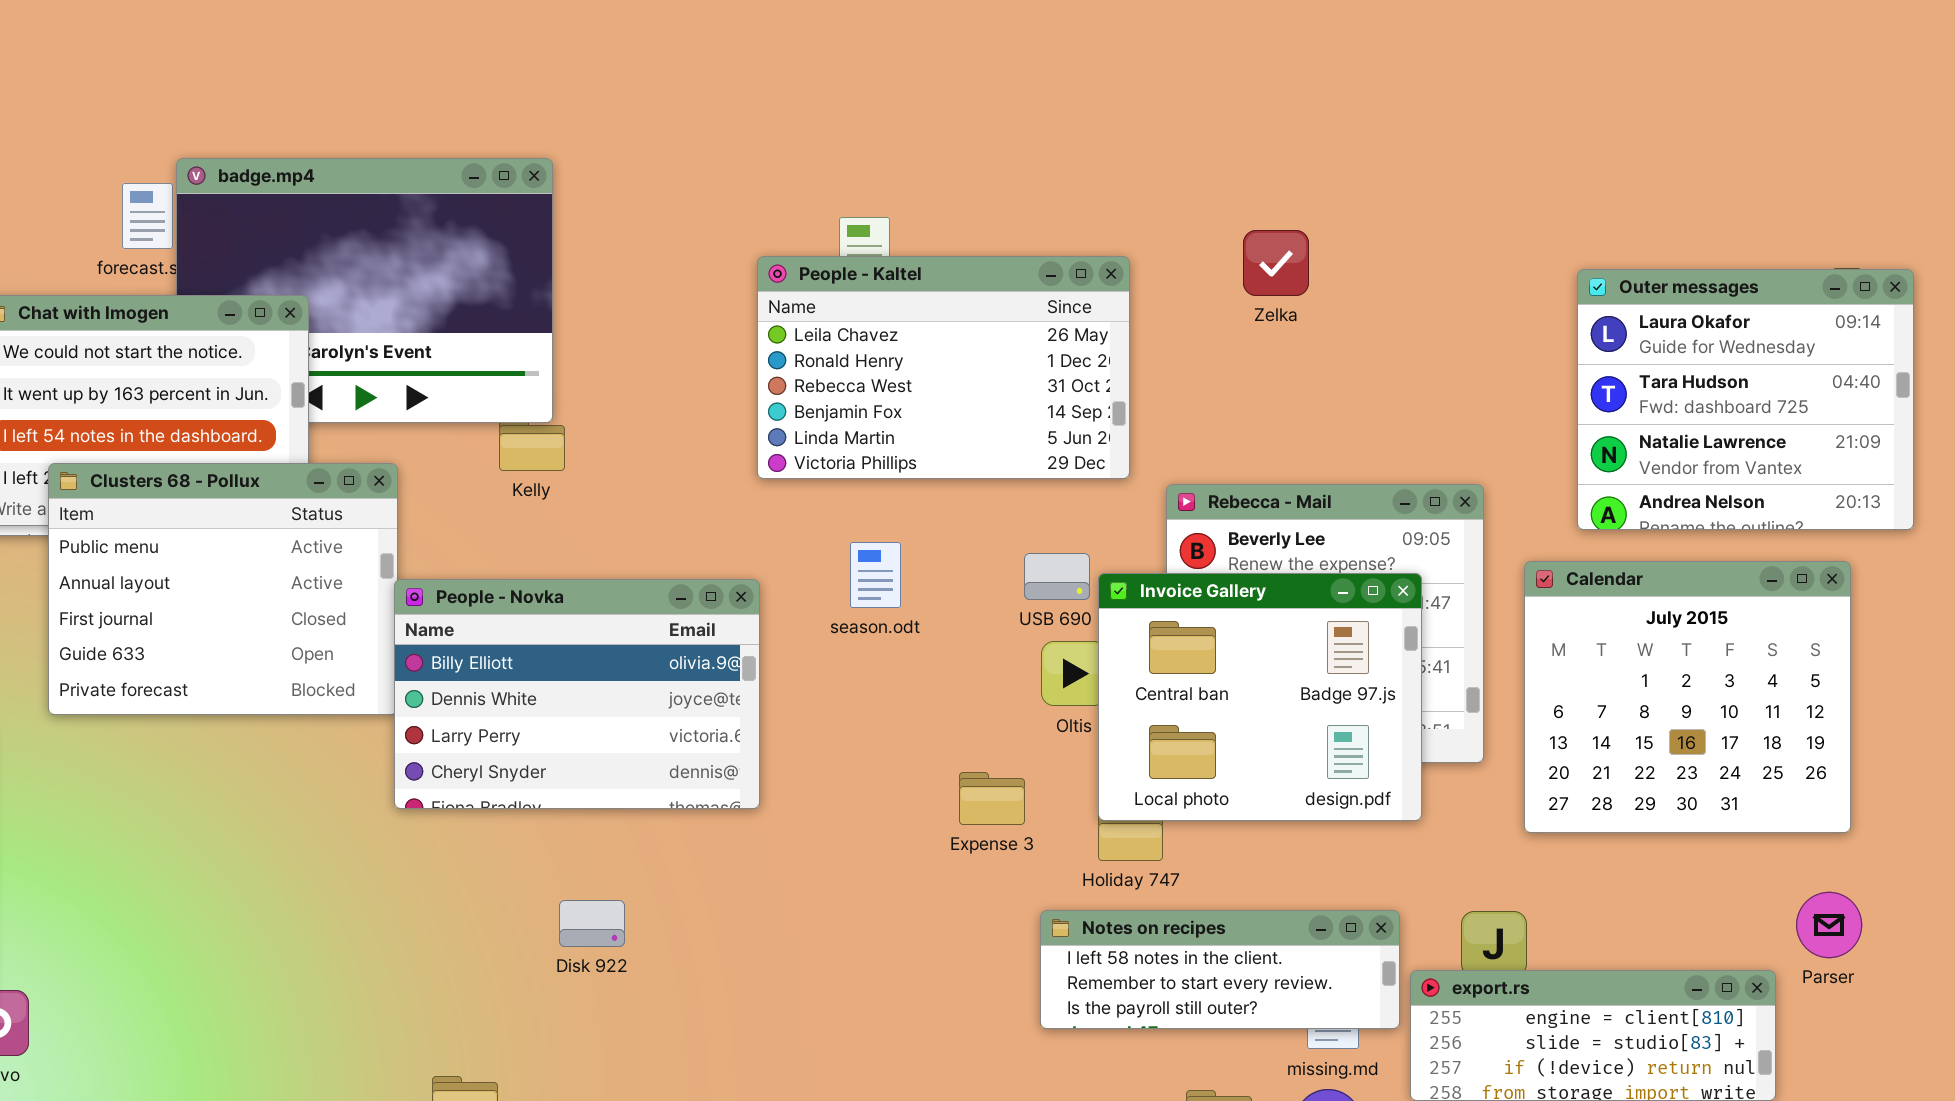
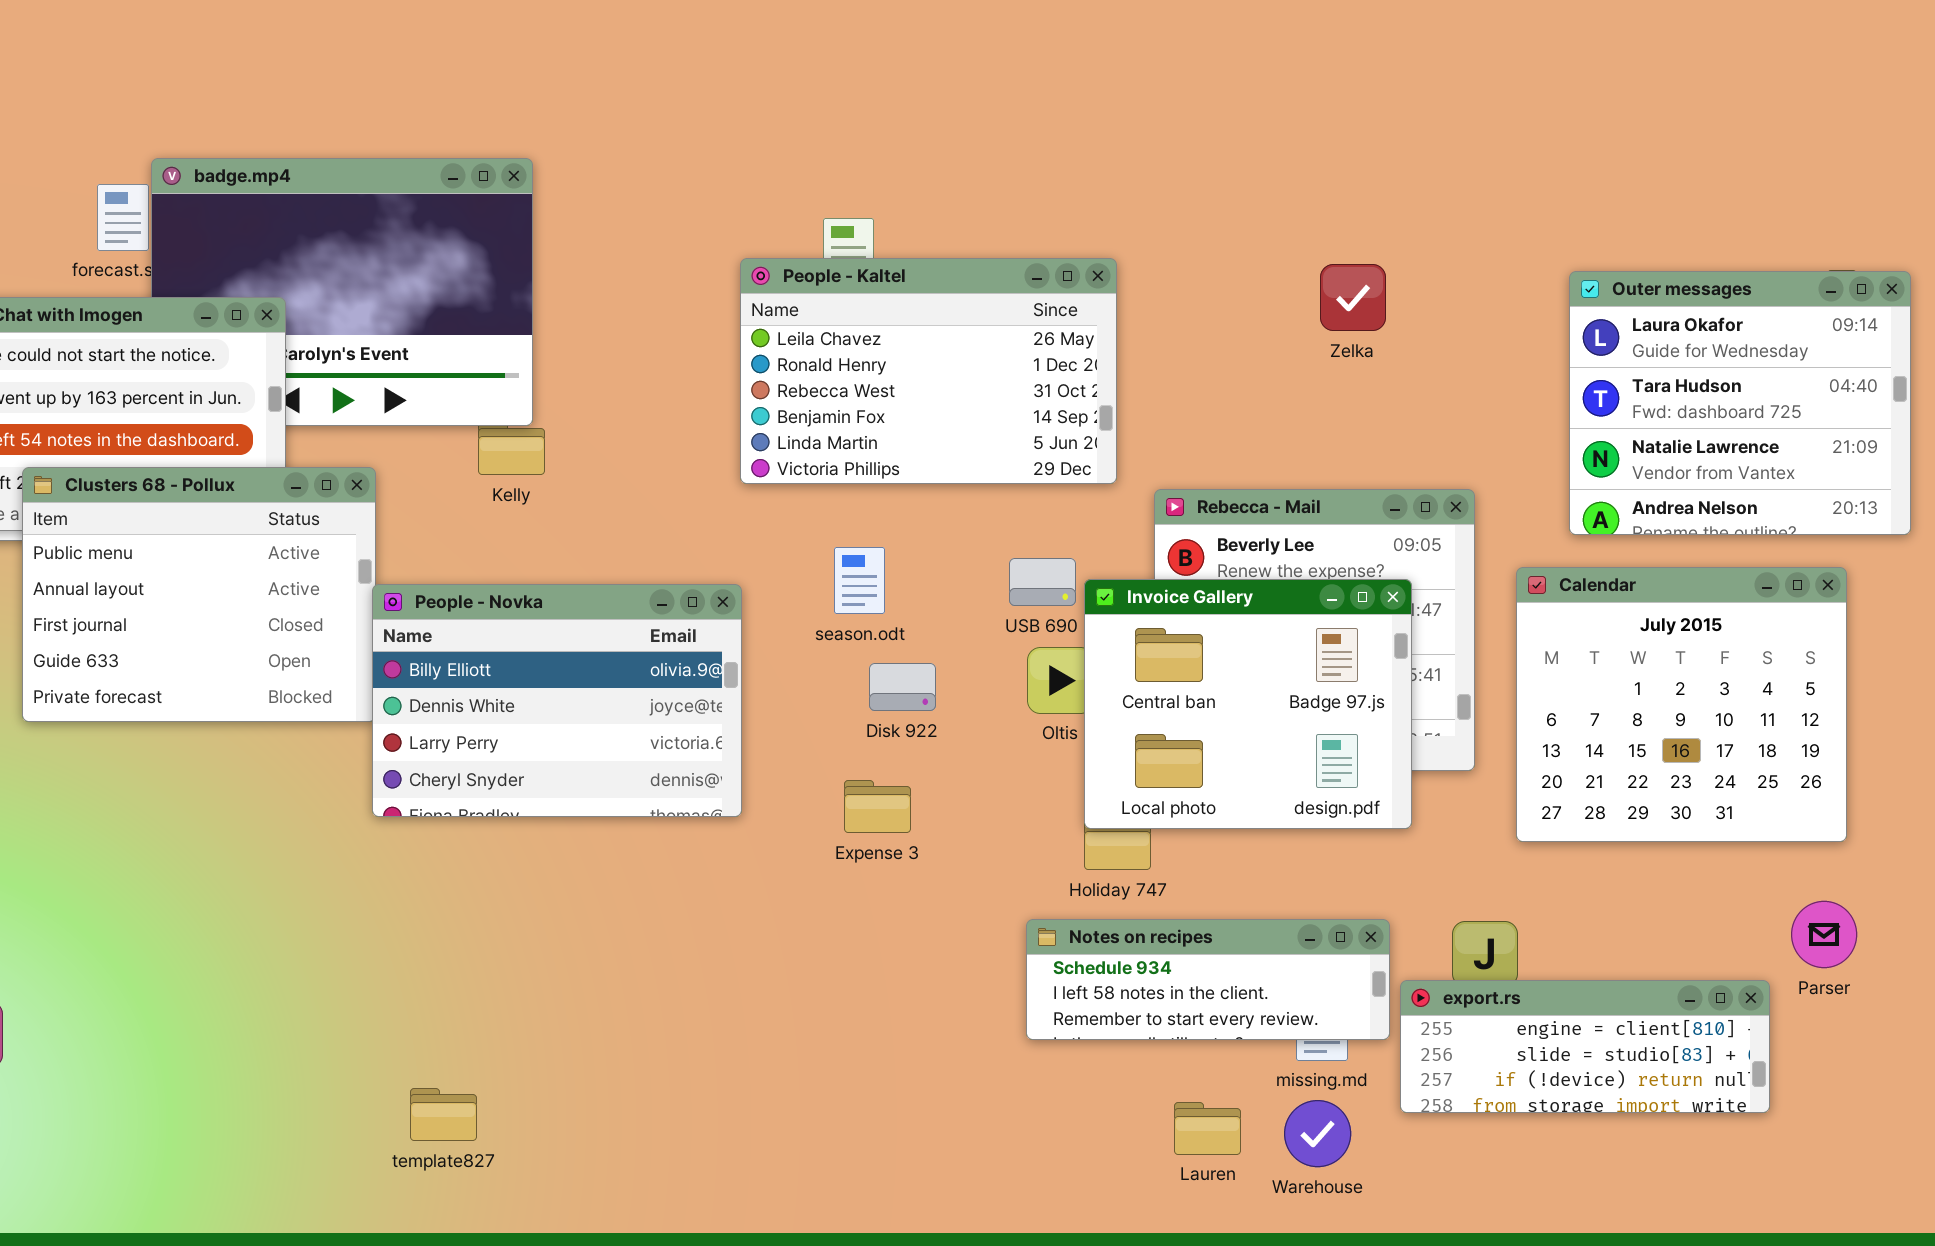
Zelka: [1243,230,1309,296] -> [1320,264,1386,331], moved
Expense 3: [959,772,1025,825] -> [844,780,911,833], moved
Disk 922: [559,900,625,947] -> [869,663,936,711], moved
Notes on recipes: [1040,910,1400,1029] -> [1026,919,1390,1040], scrolled up 1 row

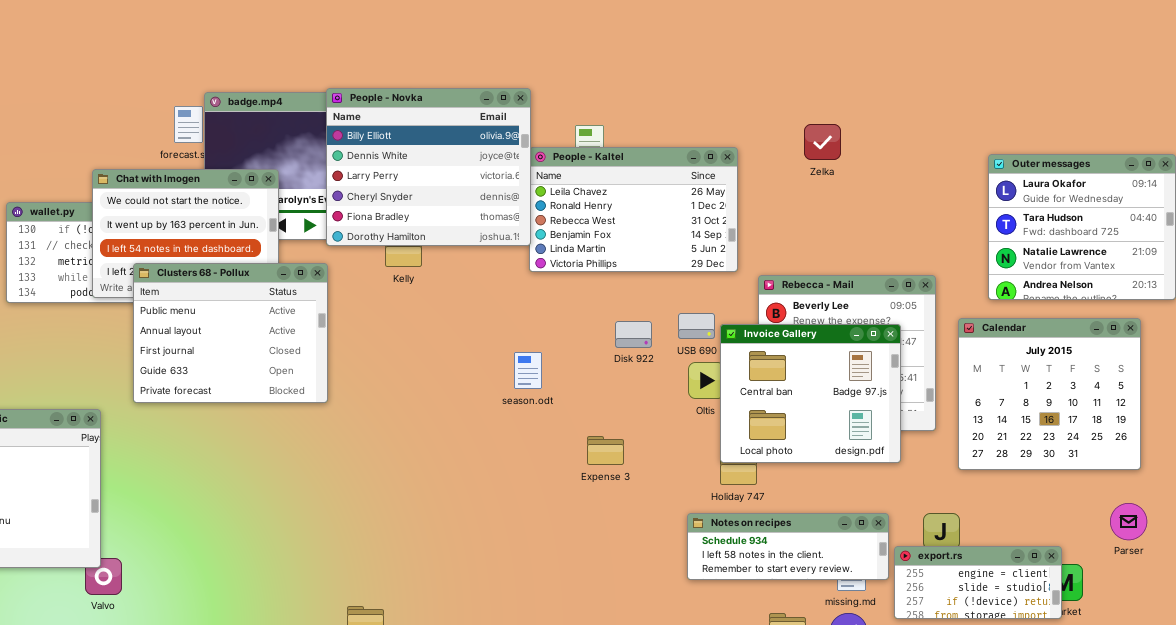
Zelka: [1320,264,1386,331] -> [804,124,841,160], moved
season.odt: [834,547,885,614] -> [514,352,542,389], moved
People - Novka: [372,584,742,817] -> [326,88,531,246], moved, resized
Disk 922: [869,663,936,711] -> [615,321,652,348], moved
export.rs: [1400,980,1770,1113] -> [894,546,1062,619], resized

